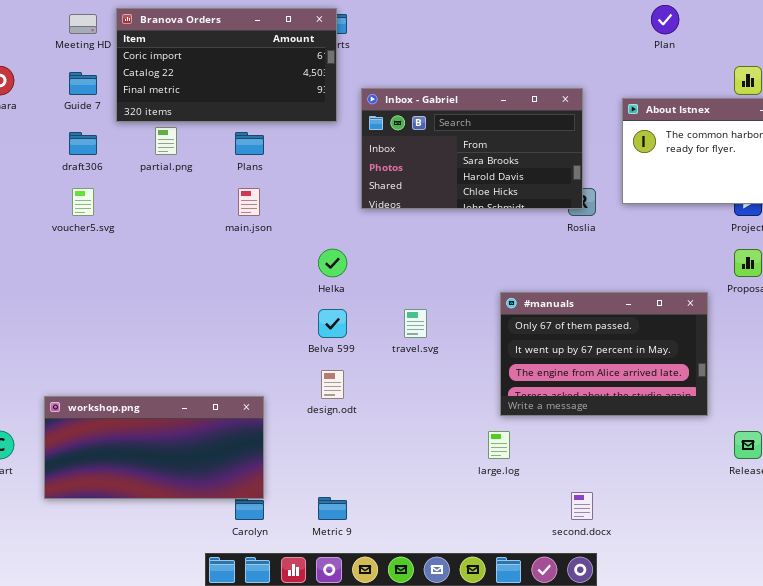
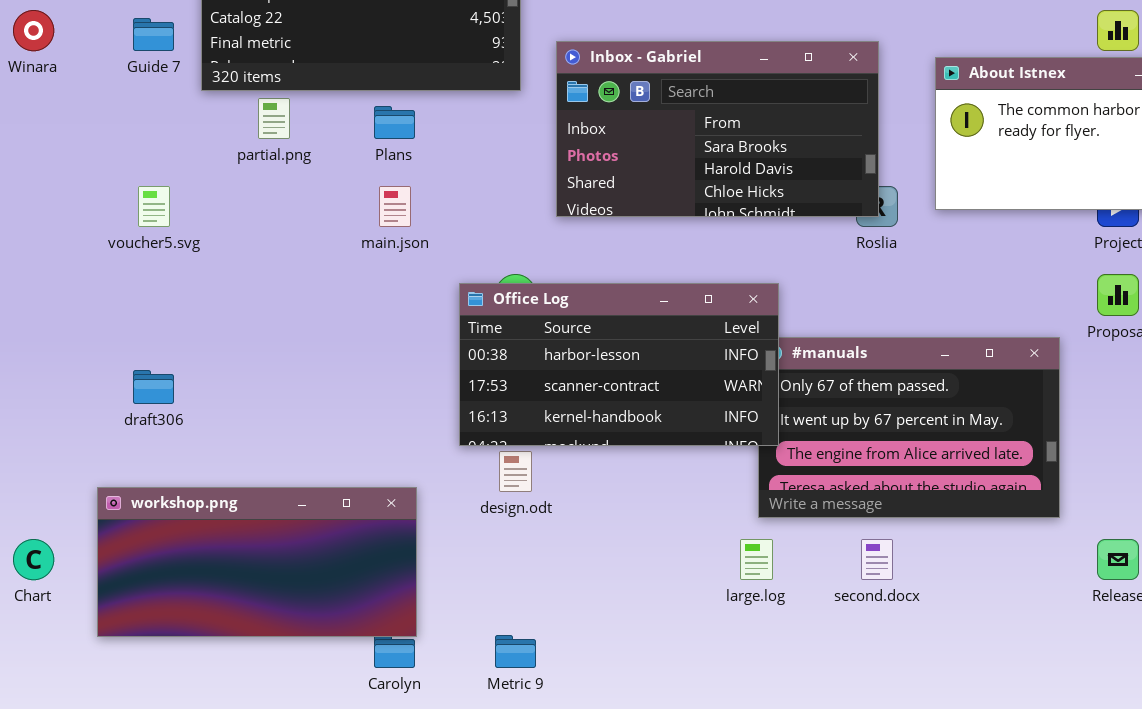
draft306: [69,132,97,155] -> [133,370,174,404], moved
Office Log: none -> [459,283,779,446], opened
second.docx: [571,492,593,520] -> [861,539,893,580], moved

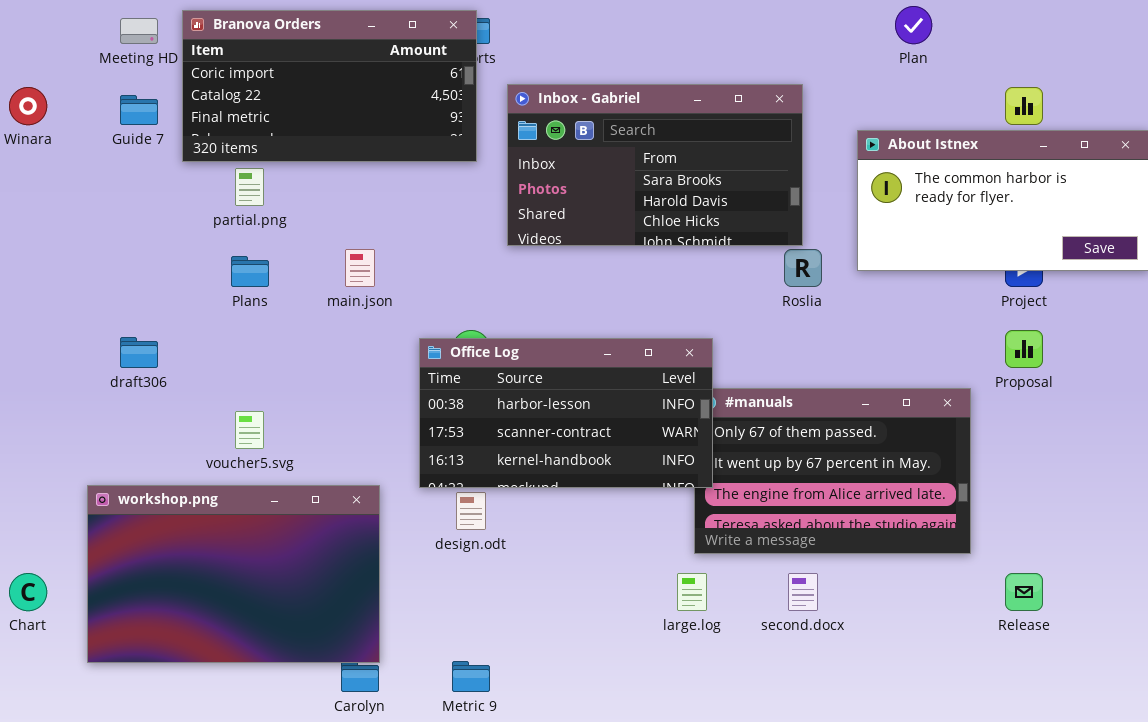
Inbox - Gabriel: [556,41,879,217] -> [507,84,803,246], moved
Plans: [374,106,415,139] -> [231,256,269,287], moved
voucher5.svg: [138,186,170,227] -> [235,411,264,449], moved
draft306: [133,370,174,404] -> [120,337,158,368], moved
workshop.png: [97,487,417,637] -> [87,485,380,663], resized

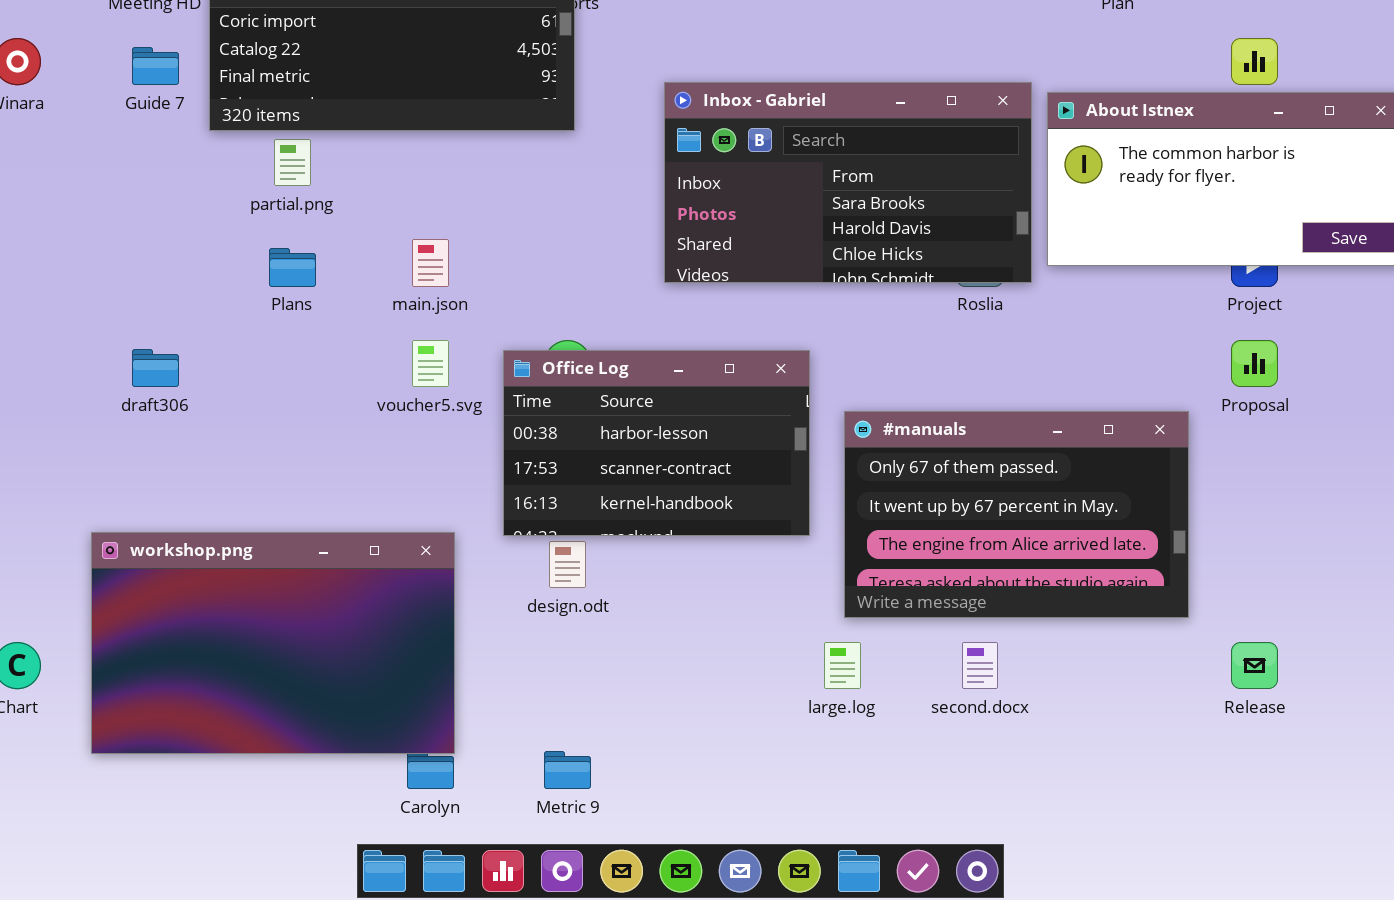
Inbox - Gabriel: [507,84,803,246] -> [664,82,1032,283], moved
Office Log: [419,338,713,488] -> [503,350,810,536], resized
voucher5.svg: [235,411,264,449] -> [412,340,449,387], moved

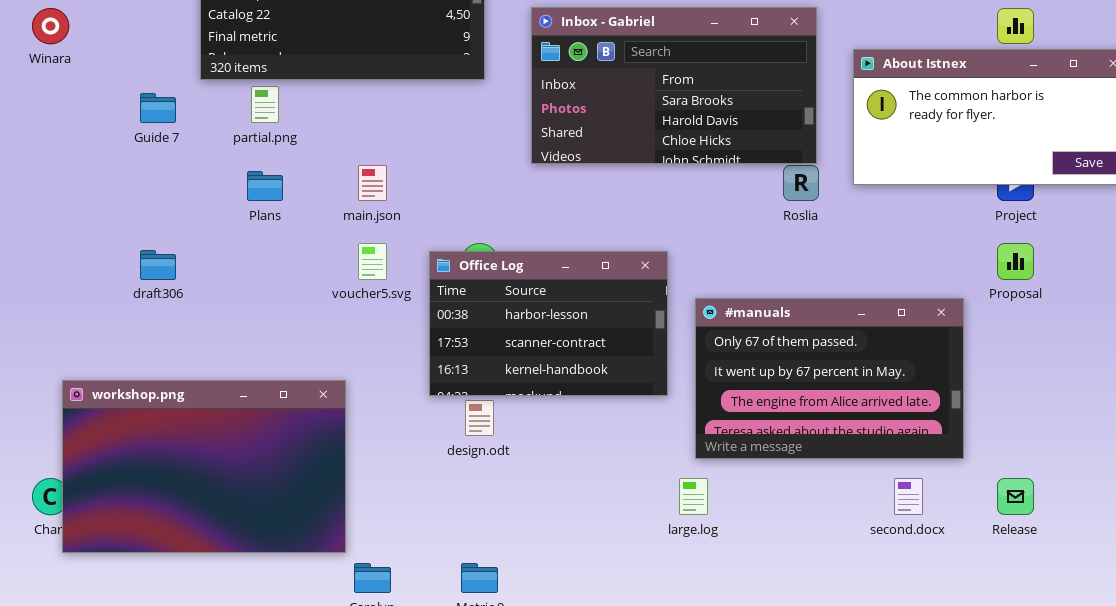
Guide 7: [132,47,179,85] -> [140,93,176,123], moved
Inbox - Gabriel: [664,82,1032,283] -> [531,7,817,164], moved
workshop.png: [91,532,455,754] -> [62,380,346,553], moved
second.docx: [962,642,998,689] -> [894,478,923,515], moved

